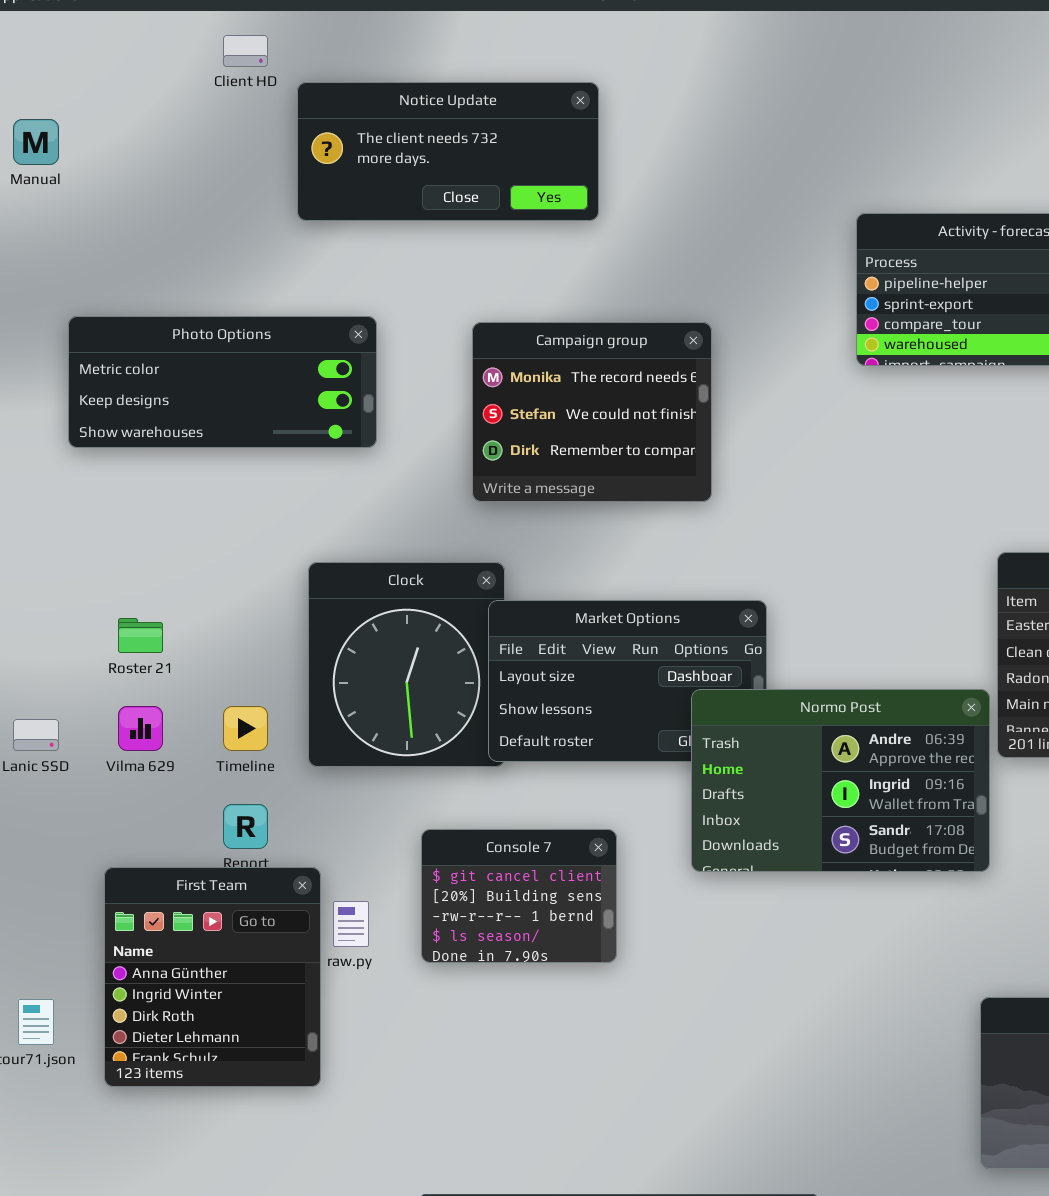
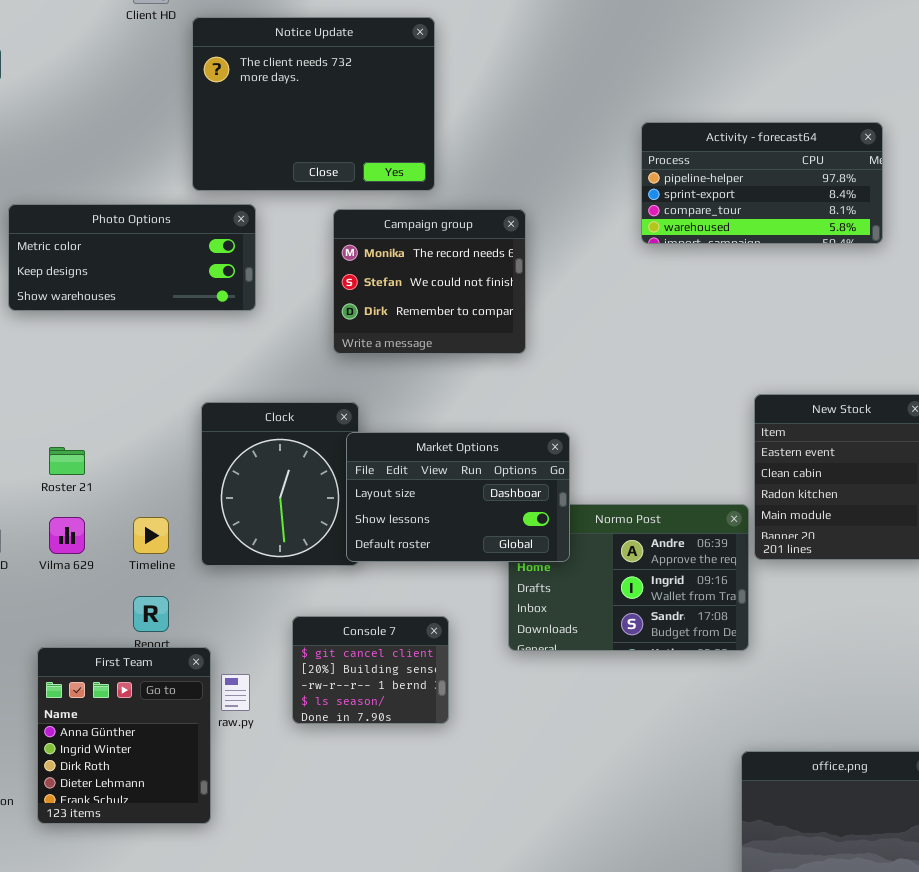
Notice Update: [297,82,599,221] -> [192,17,435,191], resized
Market Options: [488,600,767,762] -> [346,432,570,562], raised

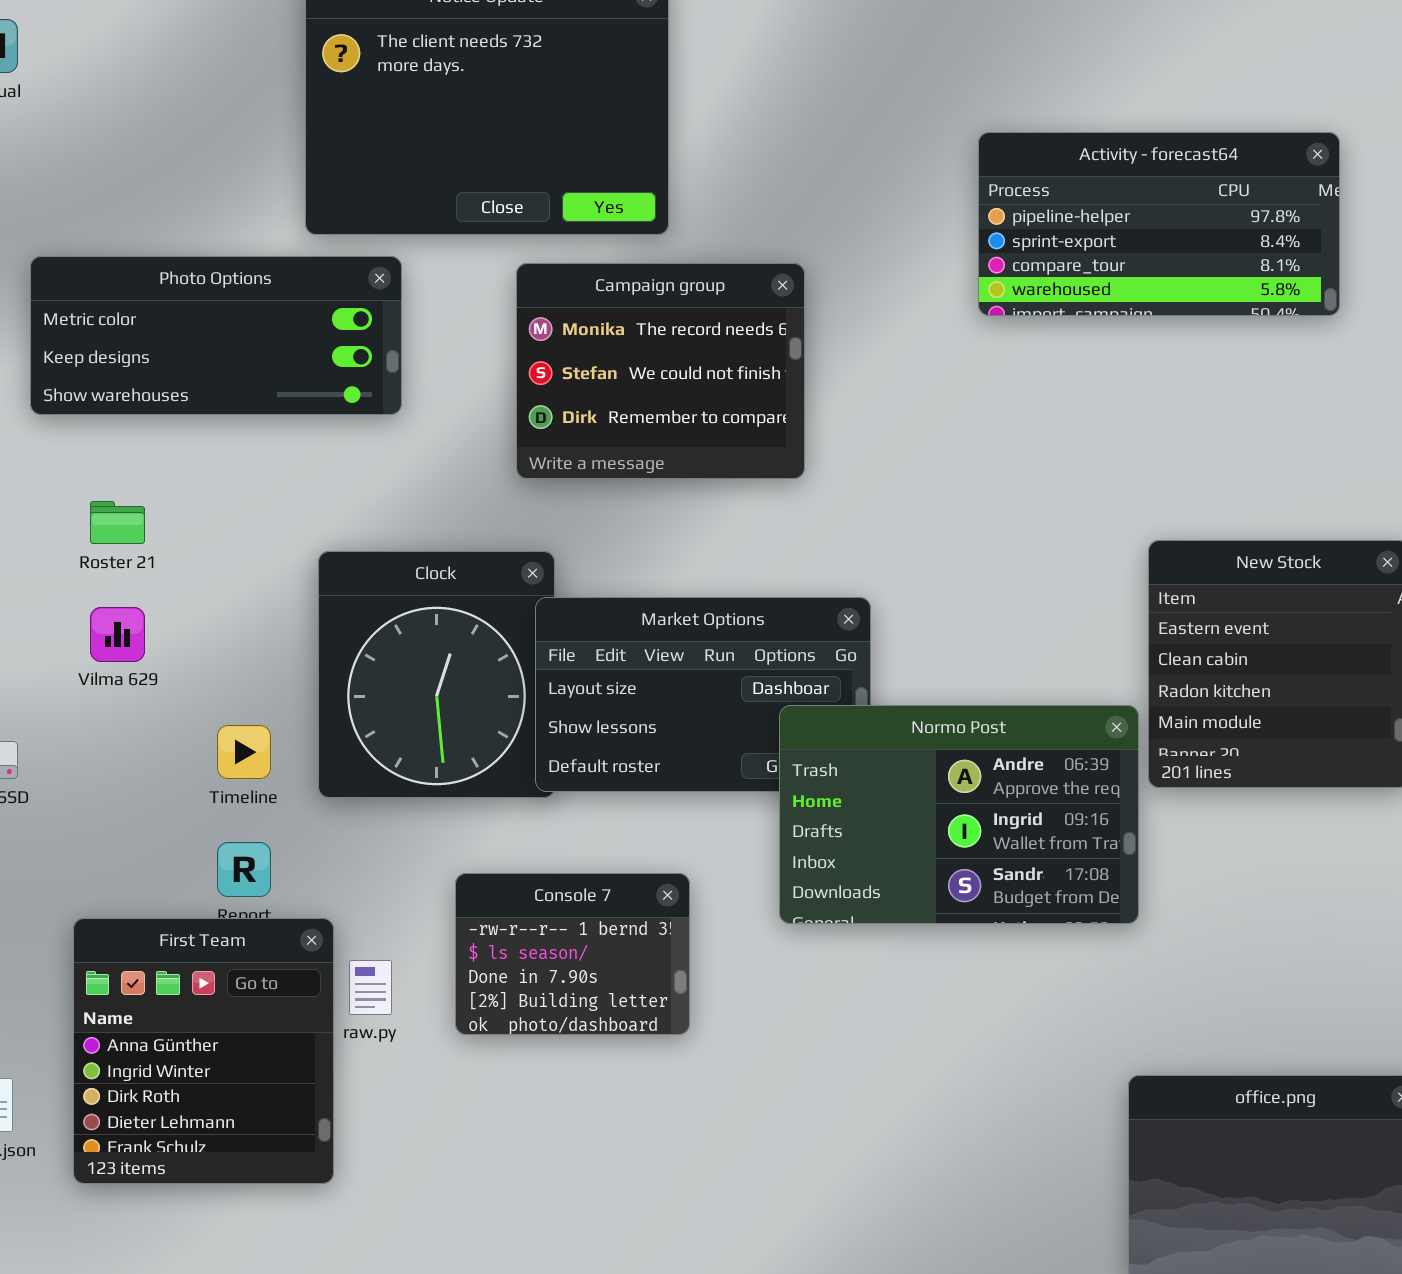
Roster 21: [49,447,85,475] -> [90,501,145,544], moved
Normo Post: [508,504,749,651] -> [779,705,1139,924], raised
Vilma 629: [49,517,85,554] -> [90,607,145,662], moved
Console 7: [292,616,449,724] -> [455,873,690,1035], scrolled down 2 rows

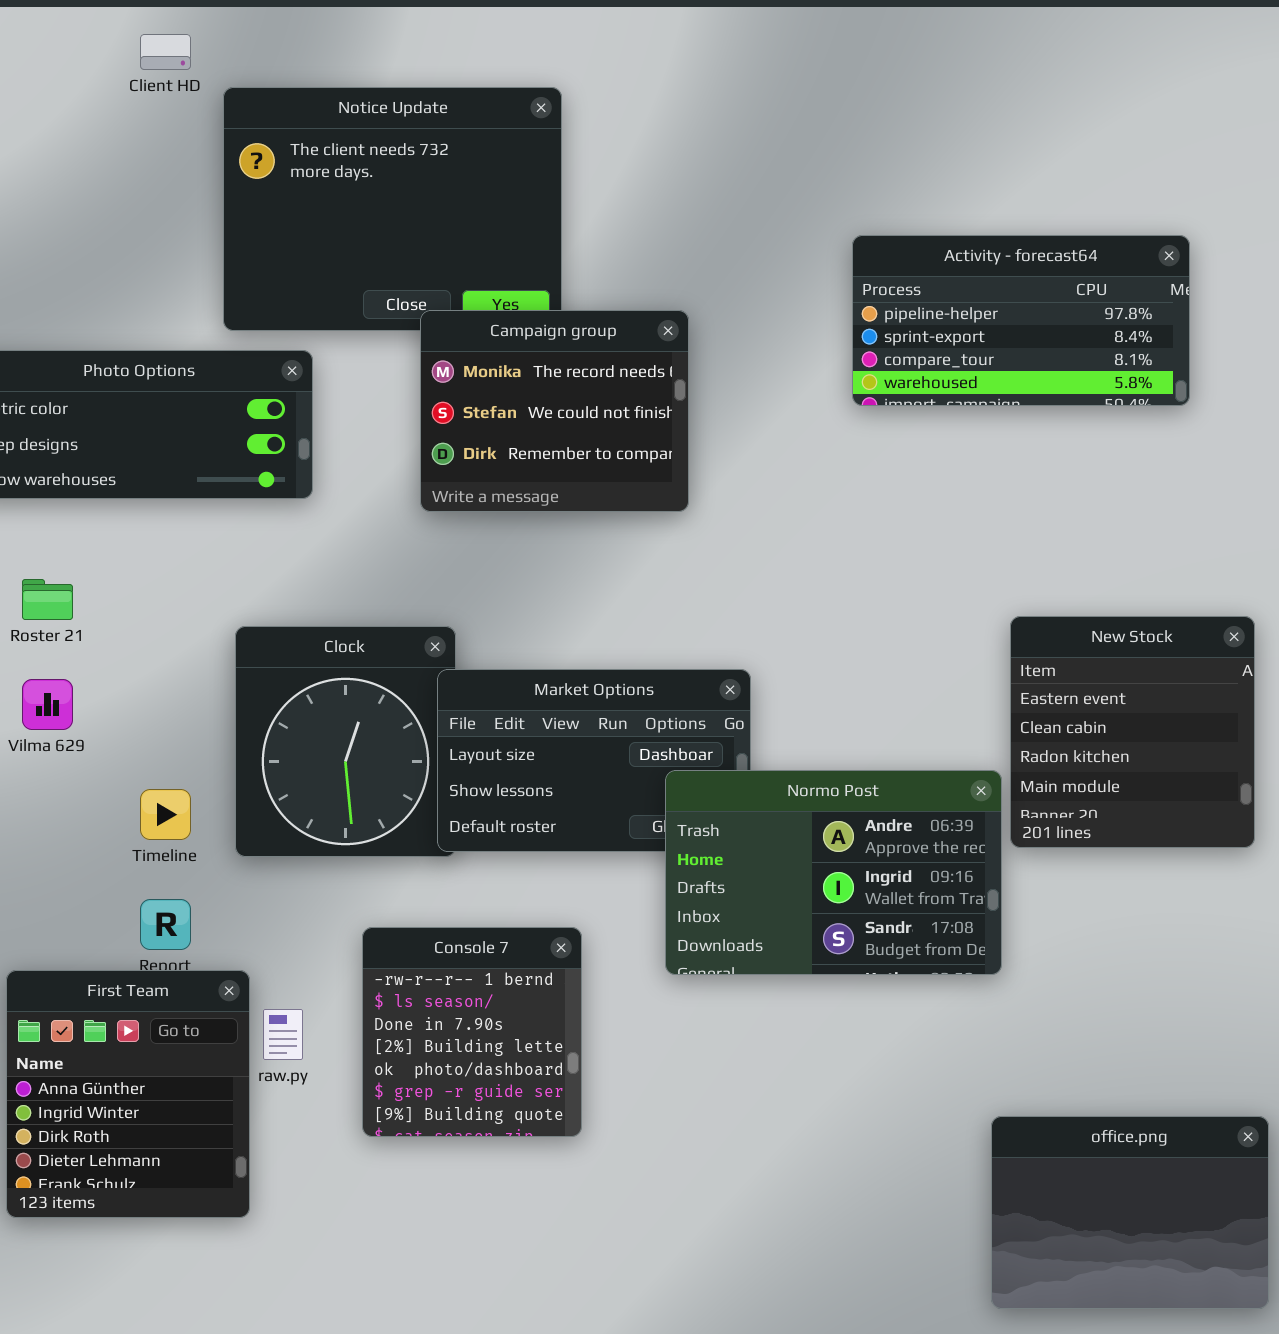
Campaign group: [516,263,805,479] -> [420,310,689,512], moved
Console 7: [455,873,690,1035] -> [362,927,582,1137], resized

